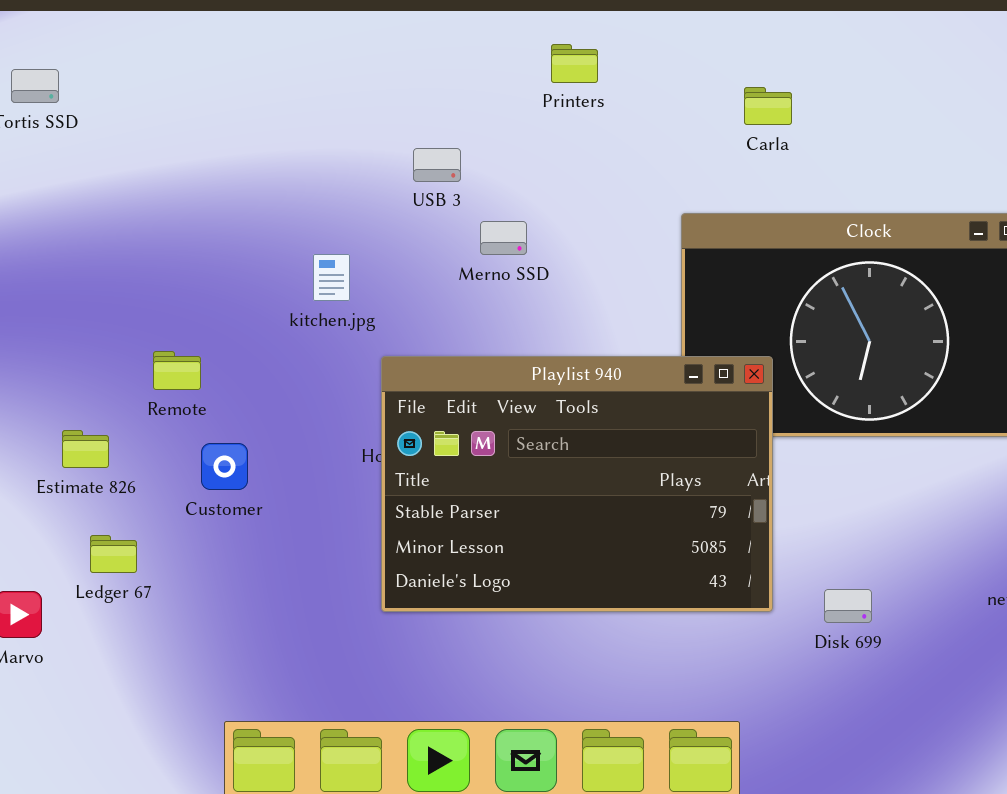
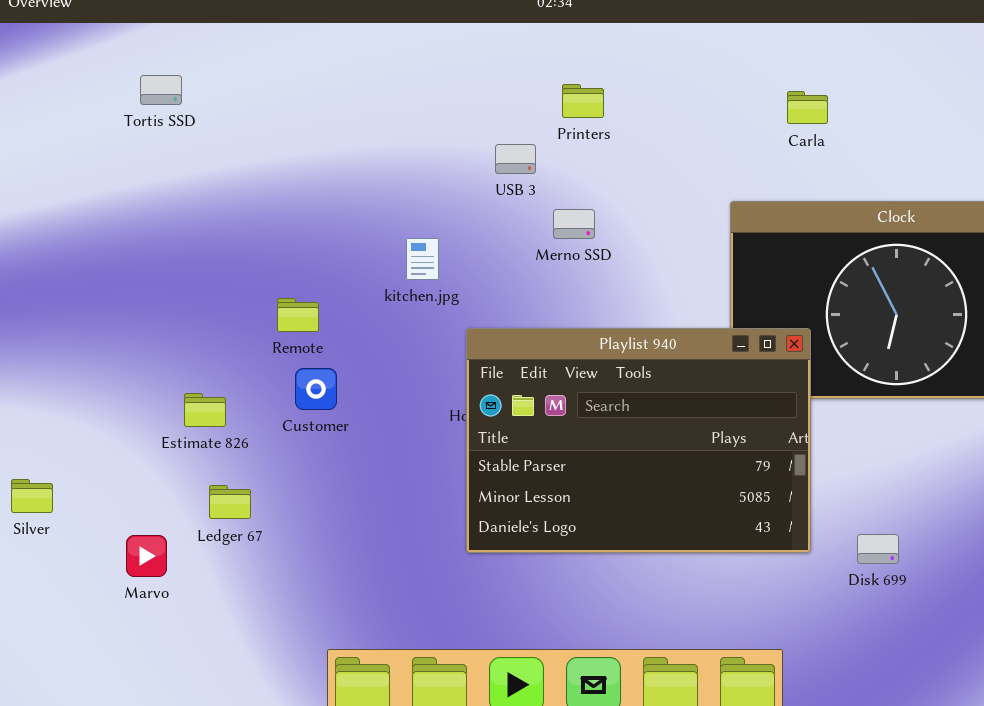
Printers: [551,44,598,83] -> [562,84,604,118], moved
Remote: [153,351,201,390] -> [277,298,319,332], moved
Customer: [201,443,248,490] -> [295,368,337,410], moved

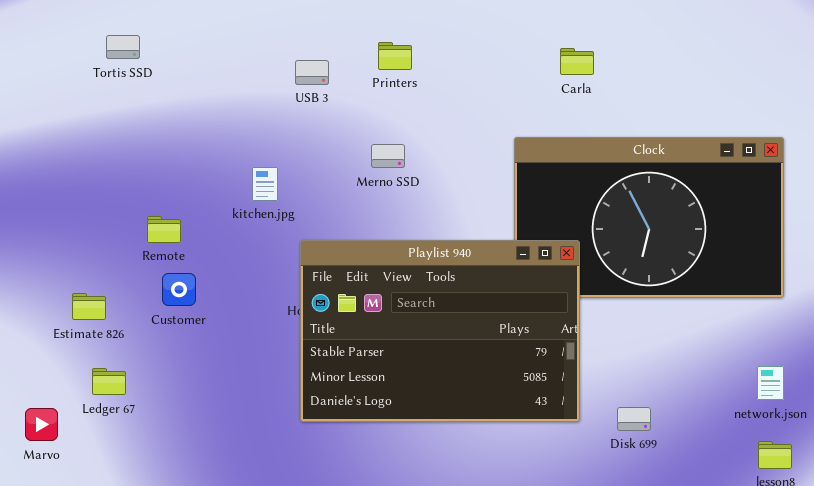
Tortis SSD: [140,75,182,105] -> [106,35,140,59], moved
USB 3: [495,144,536,174] -> [295,60,329,85], moved

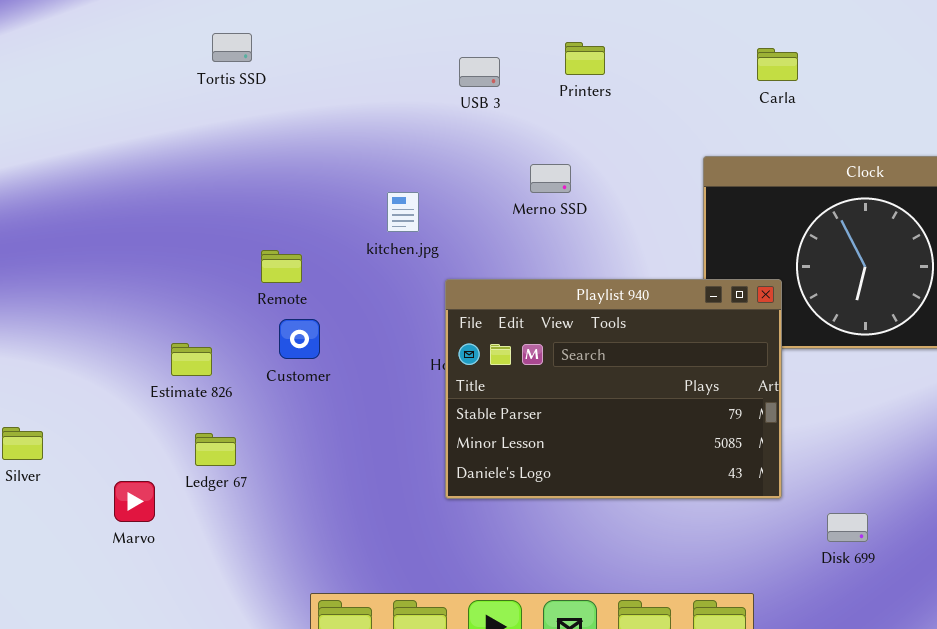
Printers: [378,42,412,70] -> [565,42,605,75], moved
USB 3: [295,60,329,85] -> [459,57,500,87], moved
Disk 699: [617,407,651,431] -> [827,513,868,542], moved

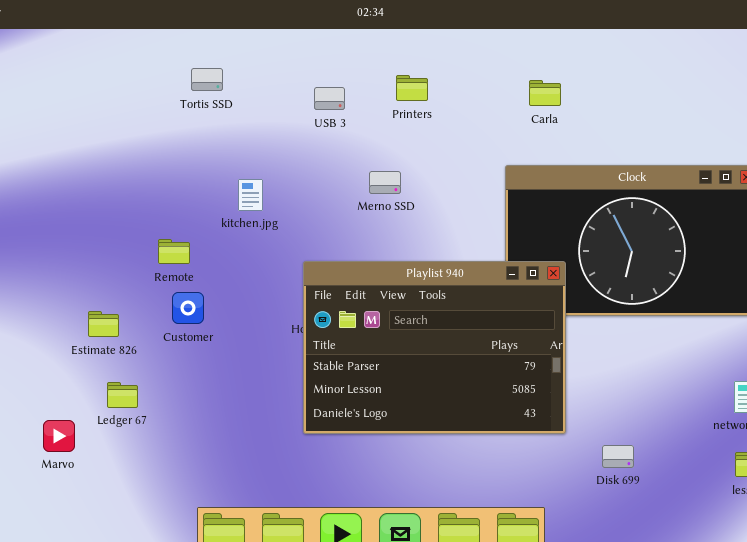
Tortis SSD: [212,33,252,62] -> [191,68,223,91], moved
Carla: [757,48,798,81] -> [529,80,561,106], moved
kitchen.jpg: [387,192,419,232] -> [238,179,263,211], moved

